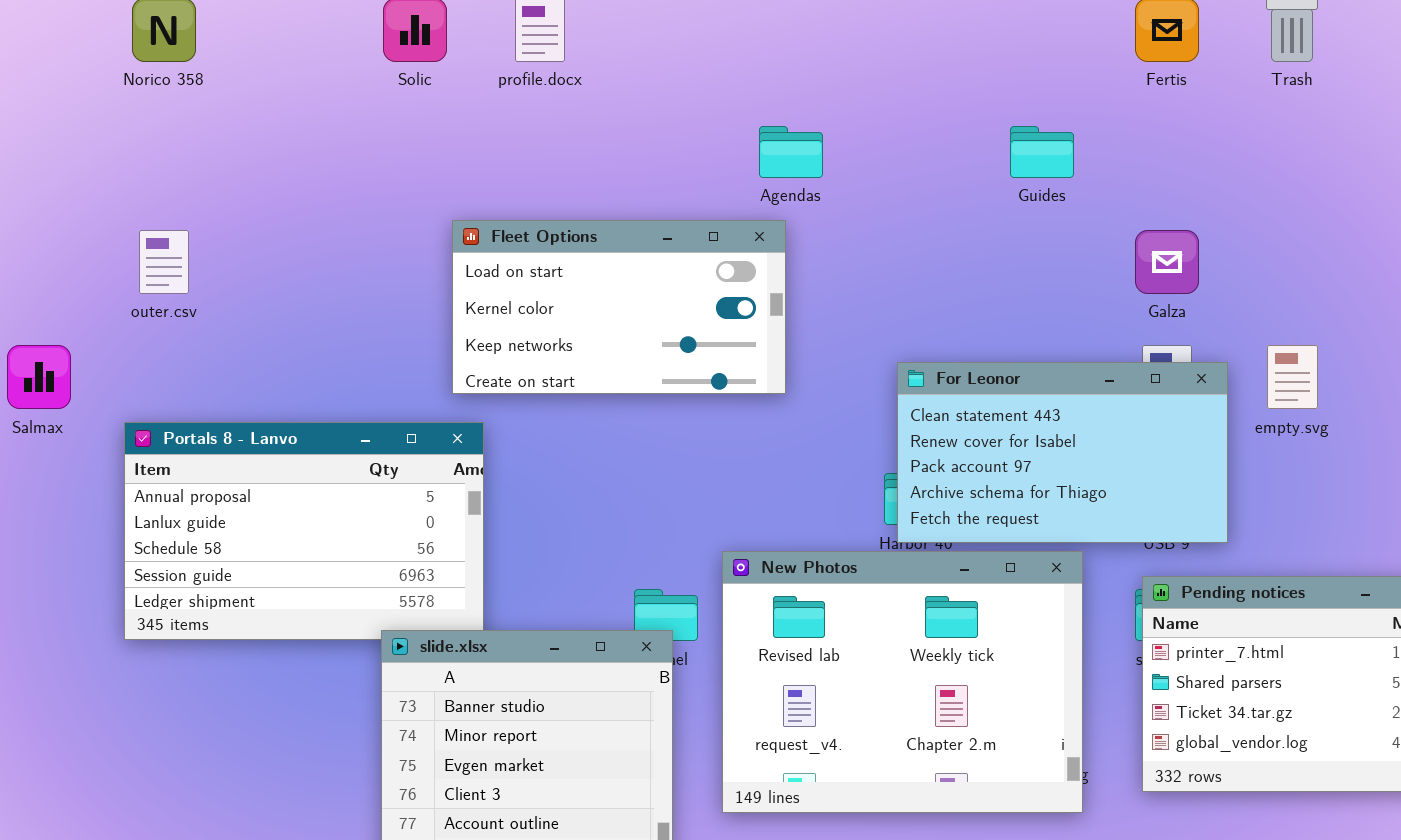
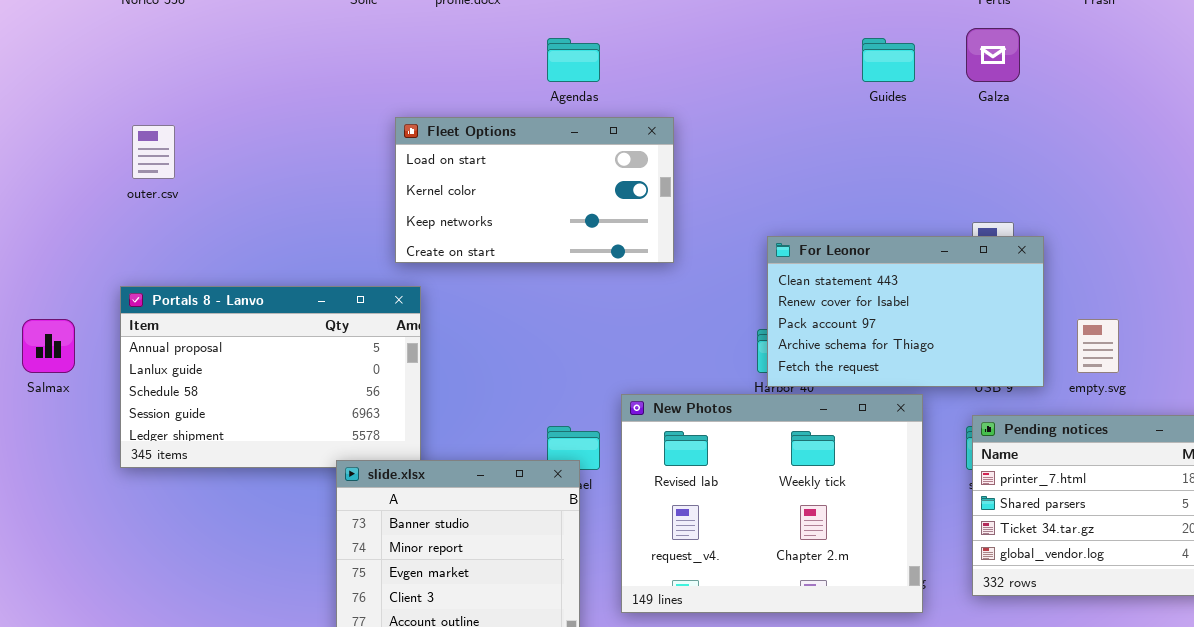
Agendas: [759,126,823,178] -> [547,38,600,82], moved
Galza: [1135,230,1199,294] -> [966,28,1020,82], moved
Salmax: [7,345,71,409] -> [22,319,75,373], moved
empty.svg: [1267,345,1318,409] -> [1077,319,1119,373], moved

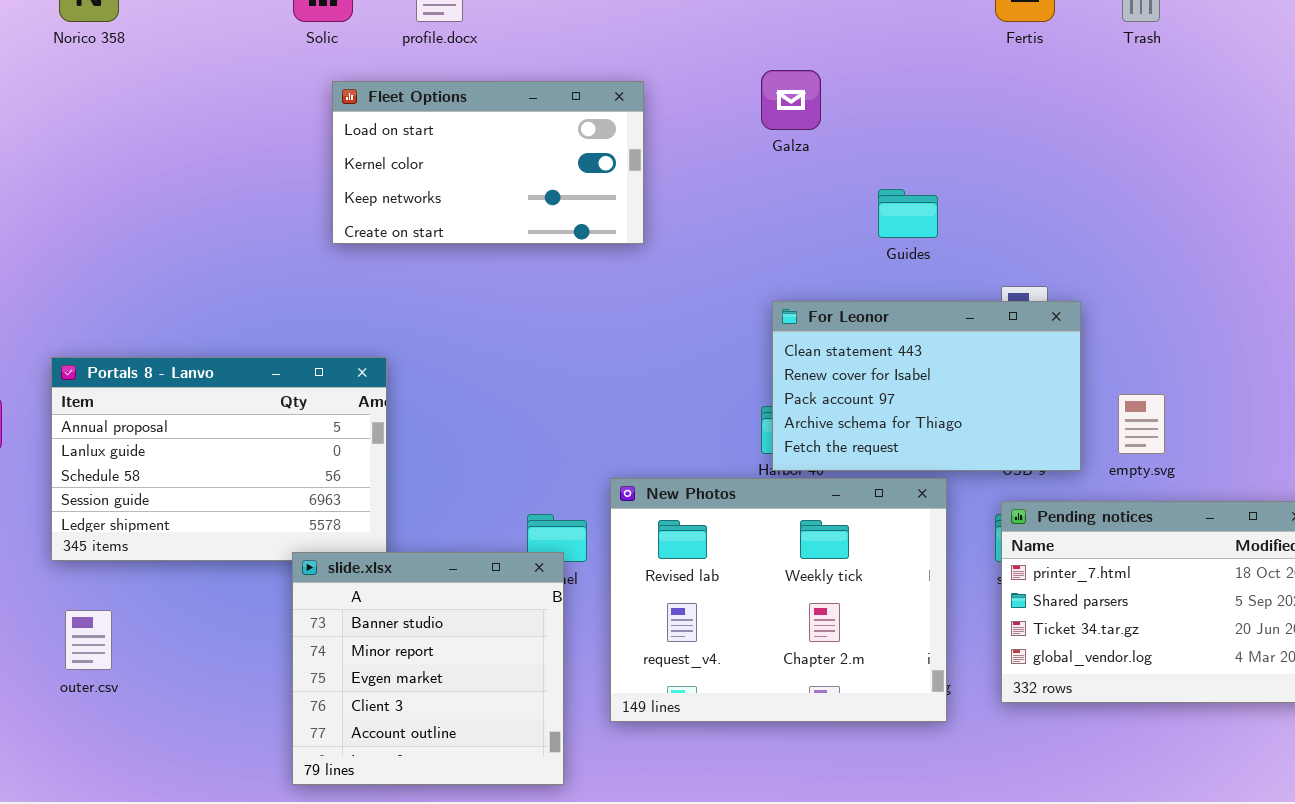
Galza: [966,28,1020,82] -> [761,70,821,130], moved
Guides: [862,38,915,82] -> [878,189,938,238], moved
Fleet Options: [395,117,674,263] -> [332,81,644,244], moved
outer.csv: [132,125,175,179] -> [65,610,112,670], moved

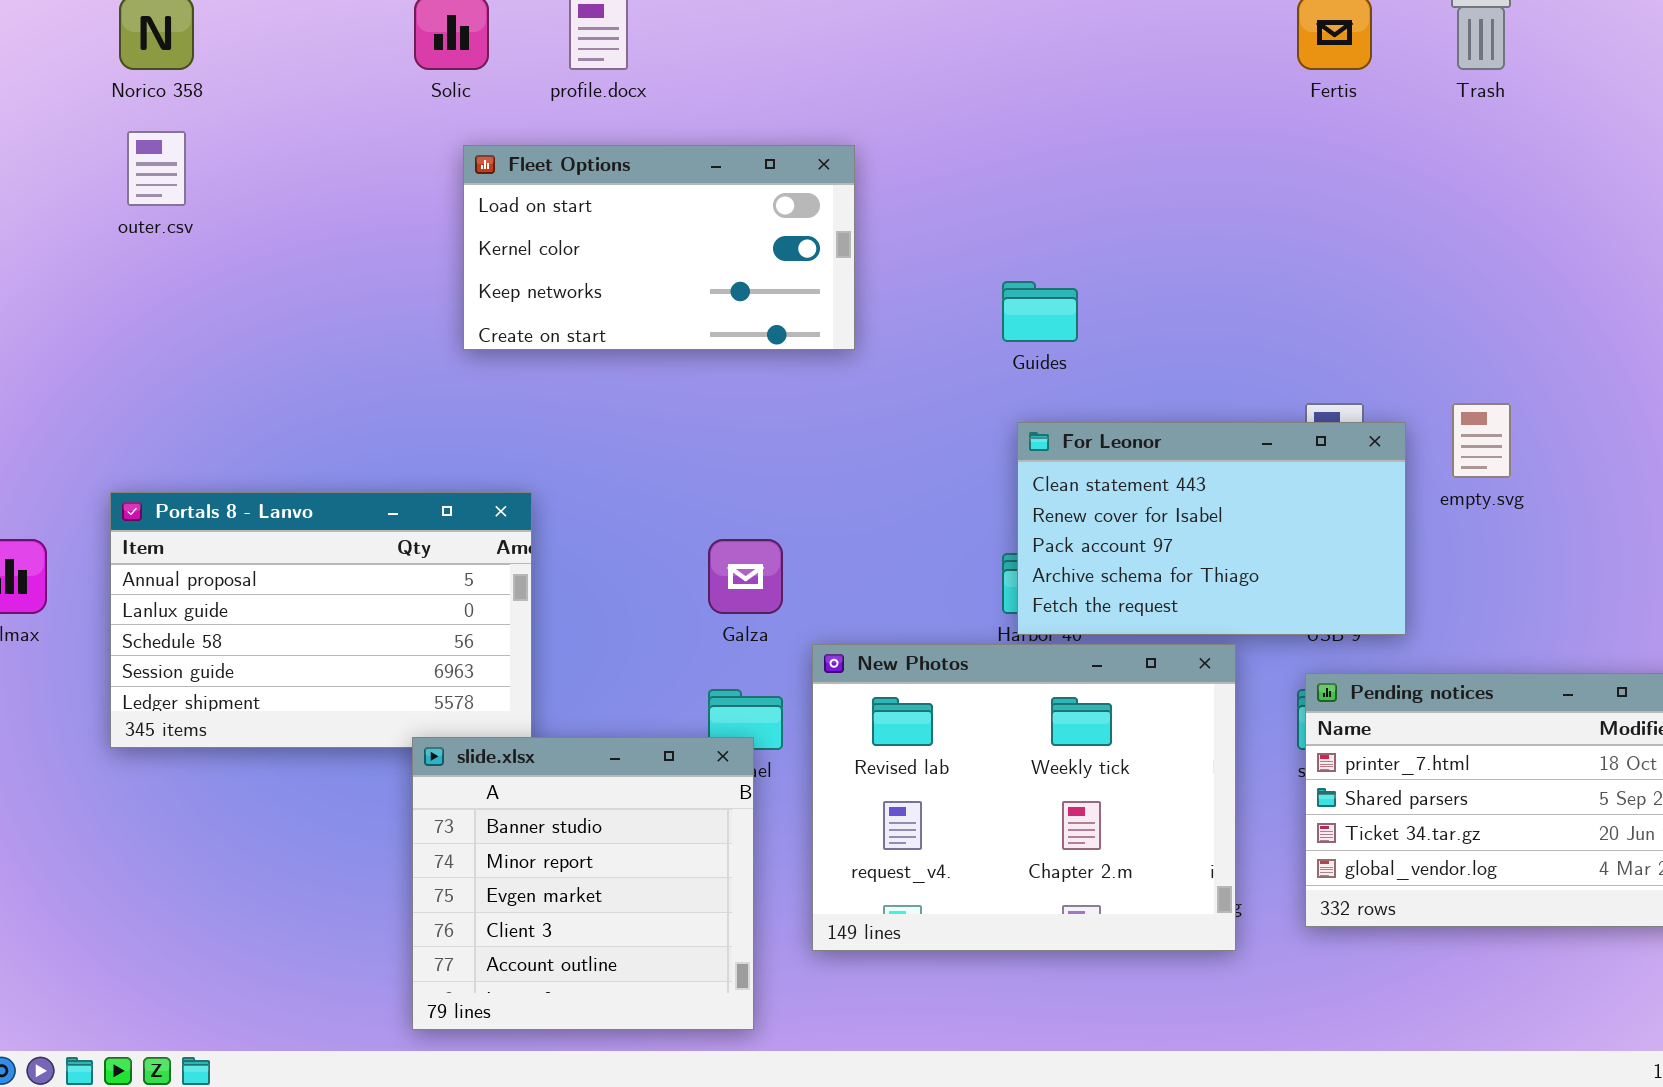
Galza: [761,70,821,130] -> [708,539,783,614], moved
Guides: [878,189,938,238] -> [1002,281,1078,342], moved
empty.svg: [1118,394,1165,454] -> [1452,403,1511,478], moved
outer.csv: [65,610,112,670] -> [127,131,186,206], moved

